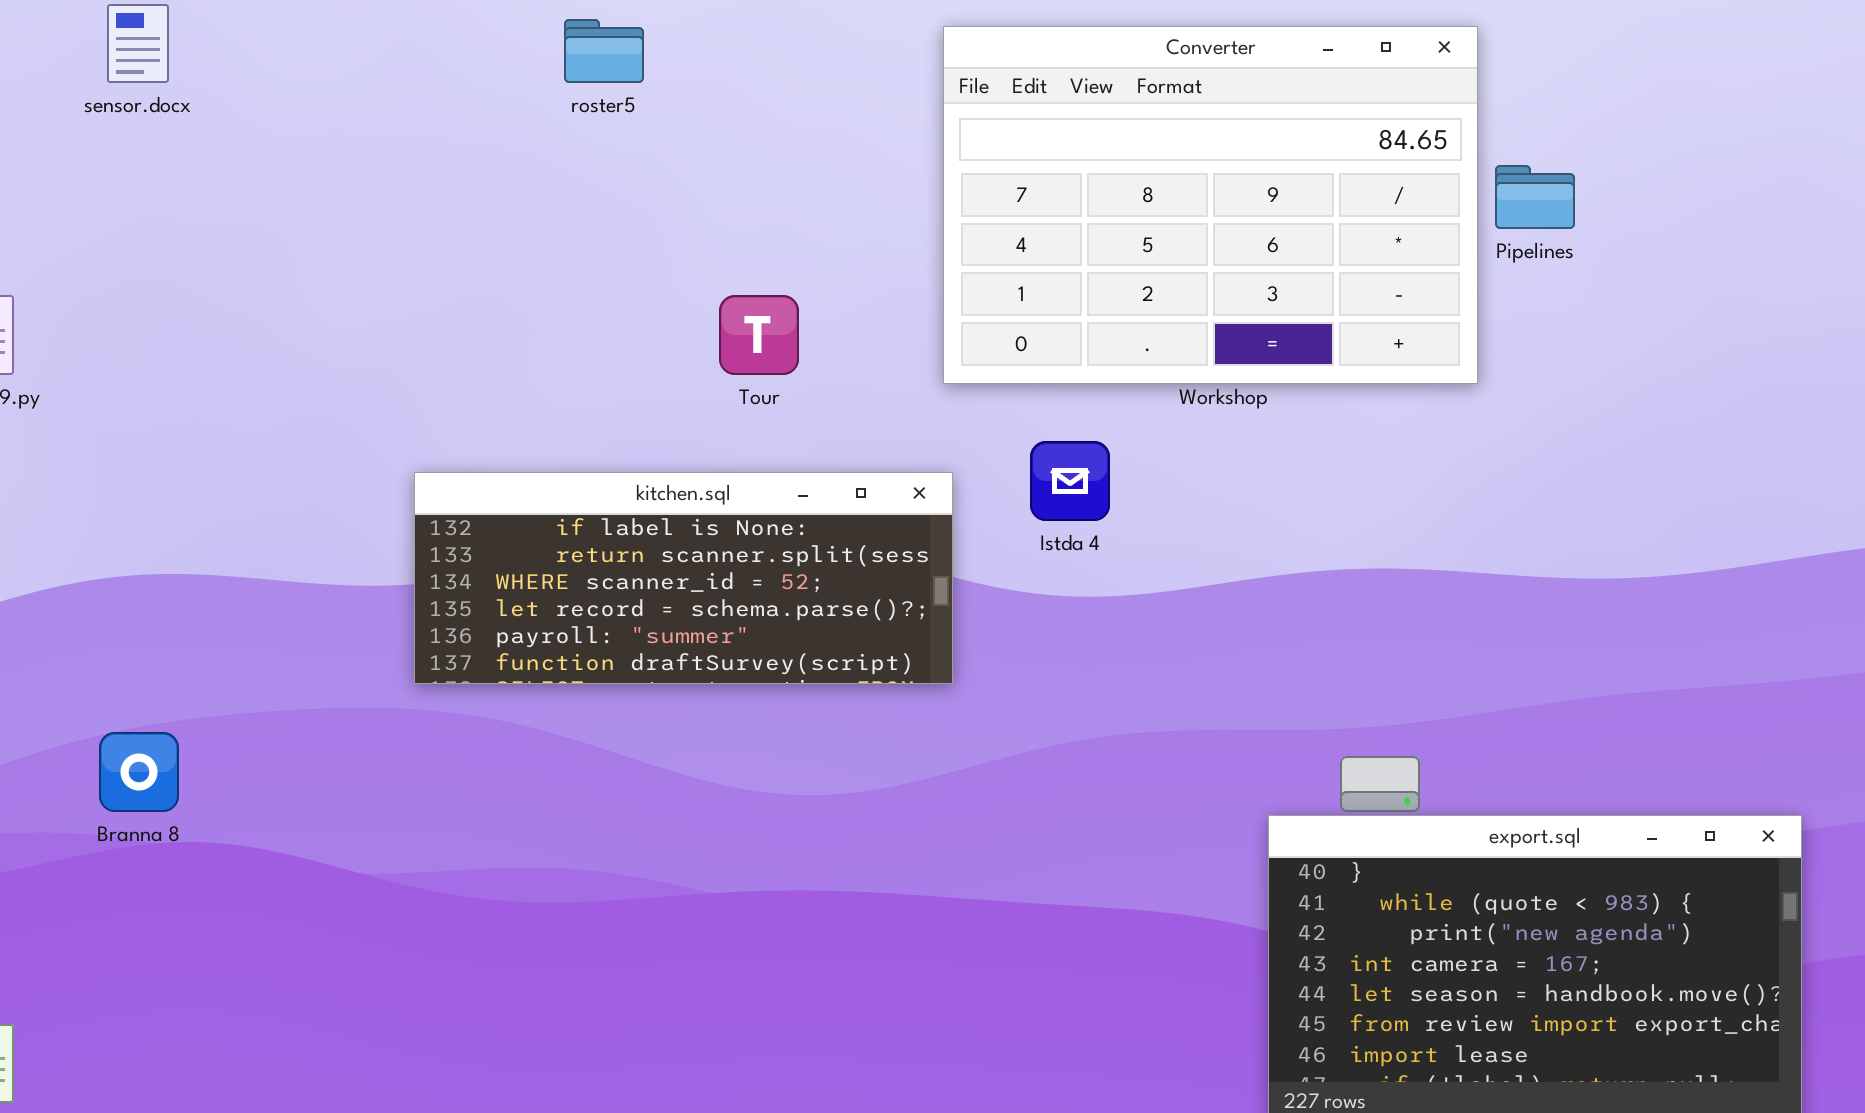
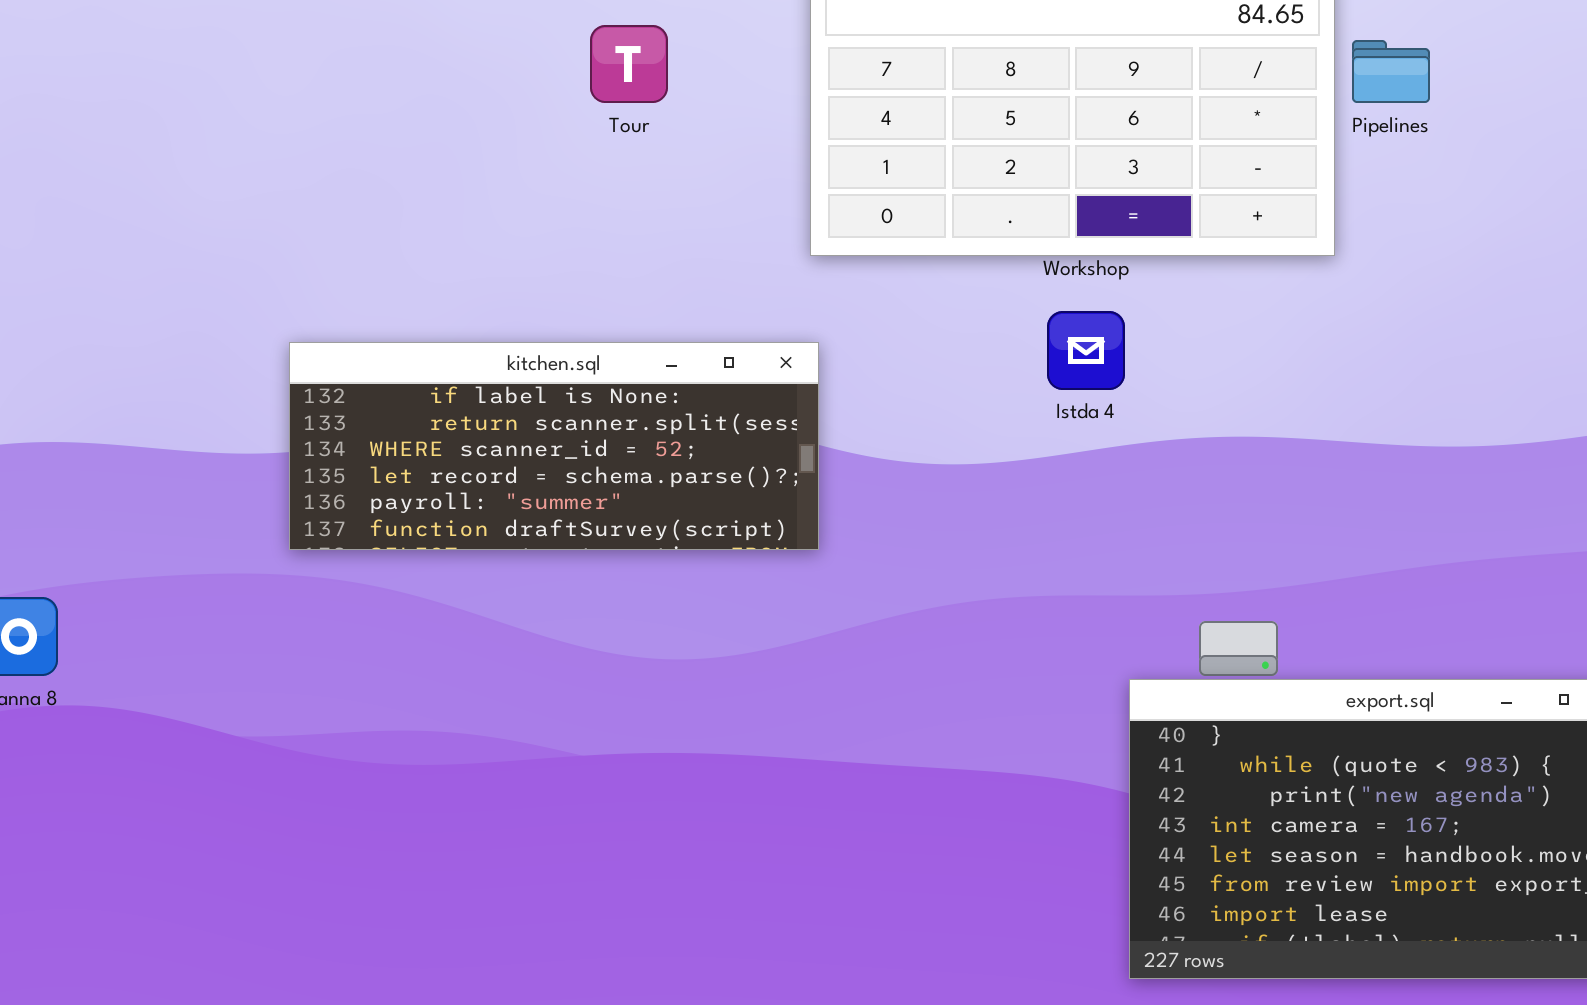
Tour: [719,295,799,375] -> [590,25,668,103], moved
Istda 4: [1030,441,1110,521] -> [1047,311,1125,390], moved

